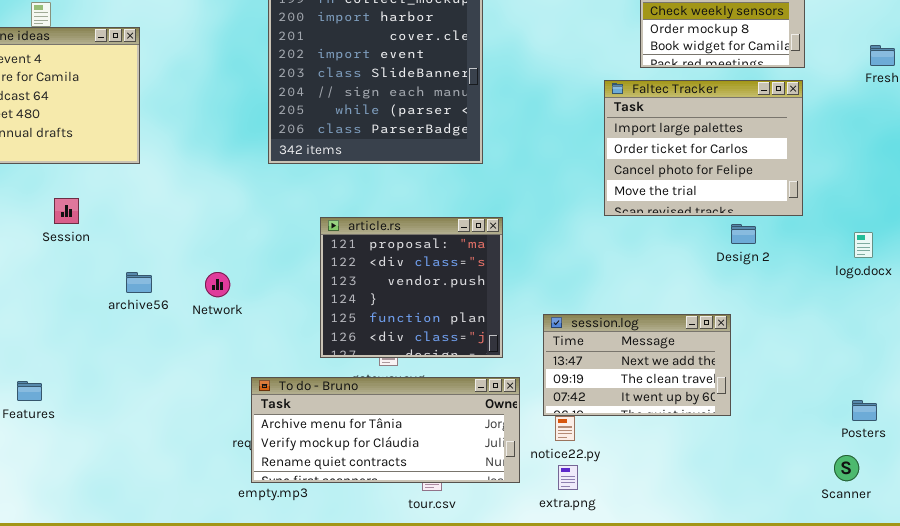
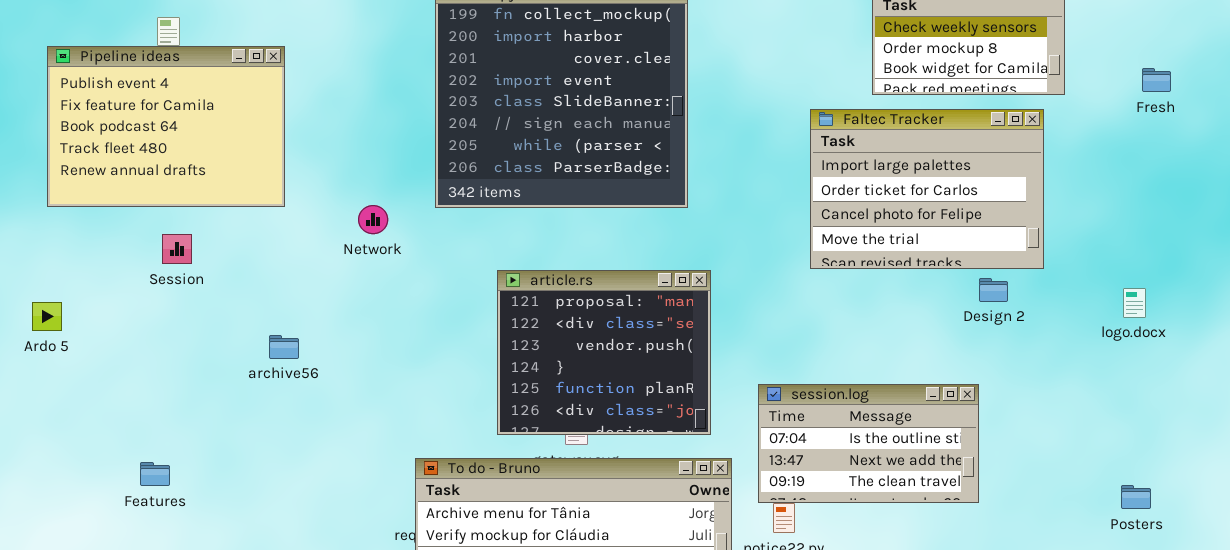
Faltec Tracker: [604,80,803,216] -> [810,109,1044,269], moved
Session: [54,198,79,224] -> [162,234,192,264], moved
Network: [205,272,230,297] -> [358,205,388,234], moved
session.log: [543,314,731,416] -> [758,384,979,503], scrolled up 1 row

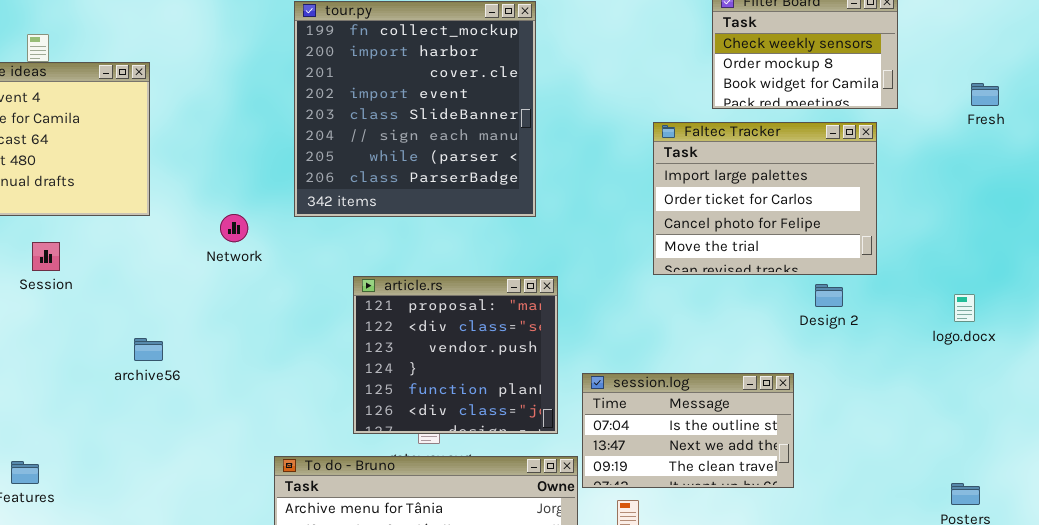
session.log: [758,384,979,503] -> [582,373,794,488], moved

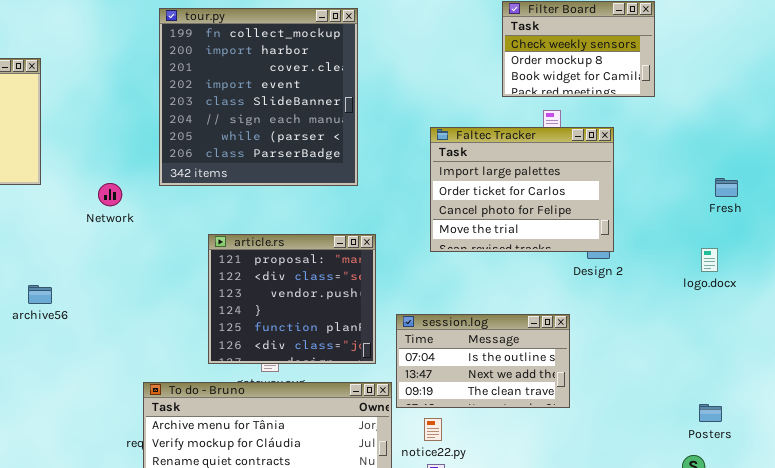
Fresh: [971,83,999,106] -> [715,178,738,197], moved
Faltec Tracker: [653,122,877,275] -> [430,127,614,252], moved

